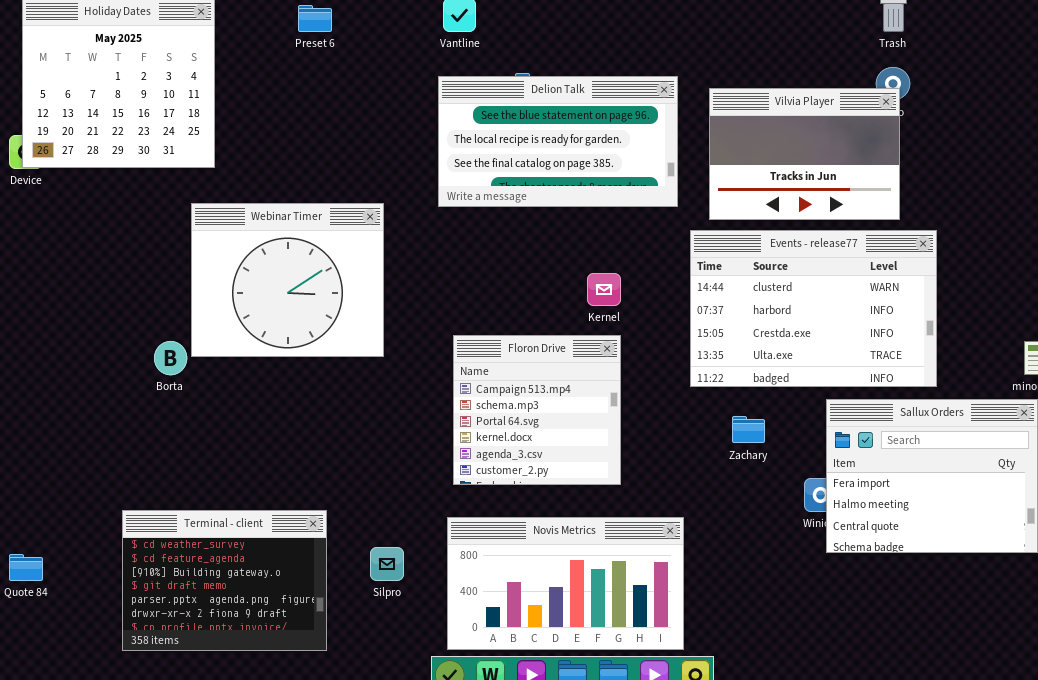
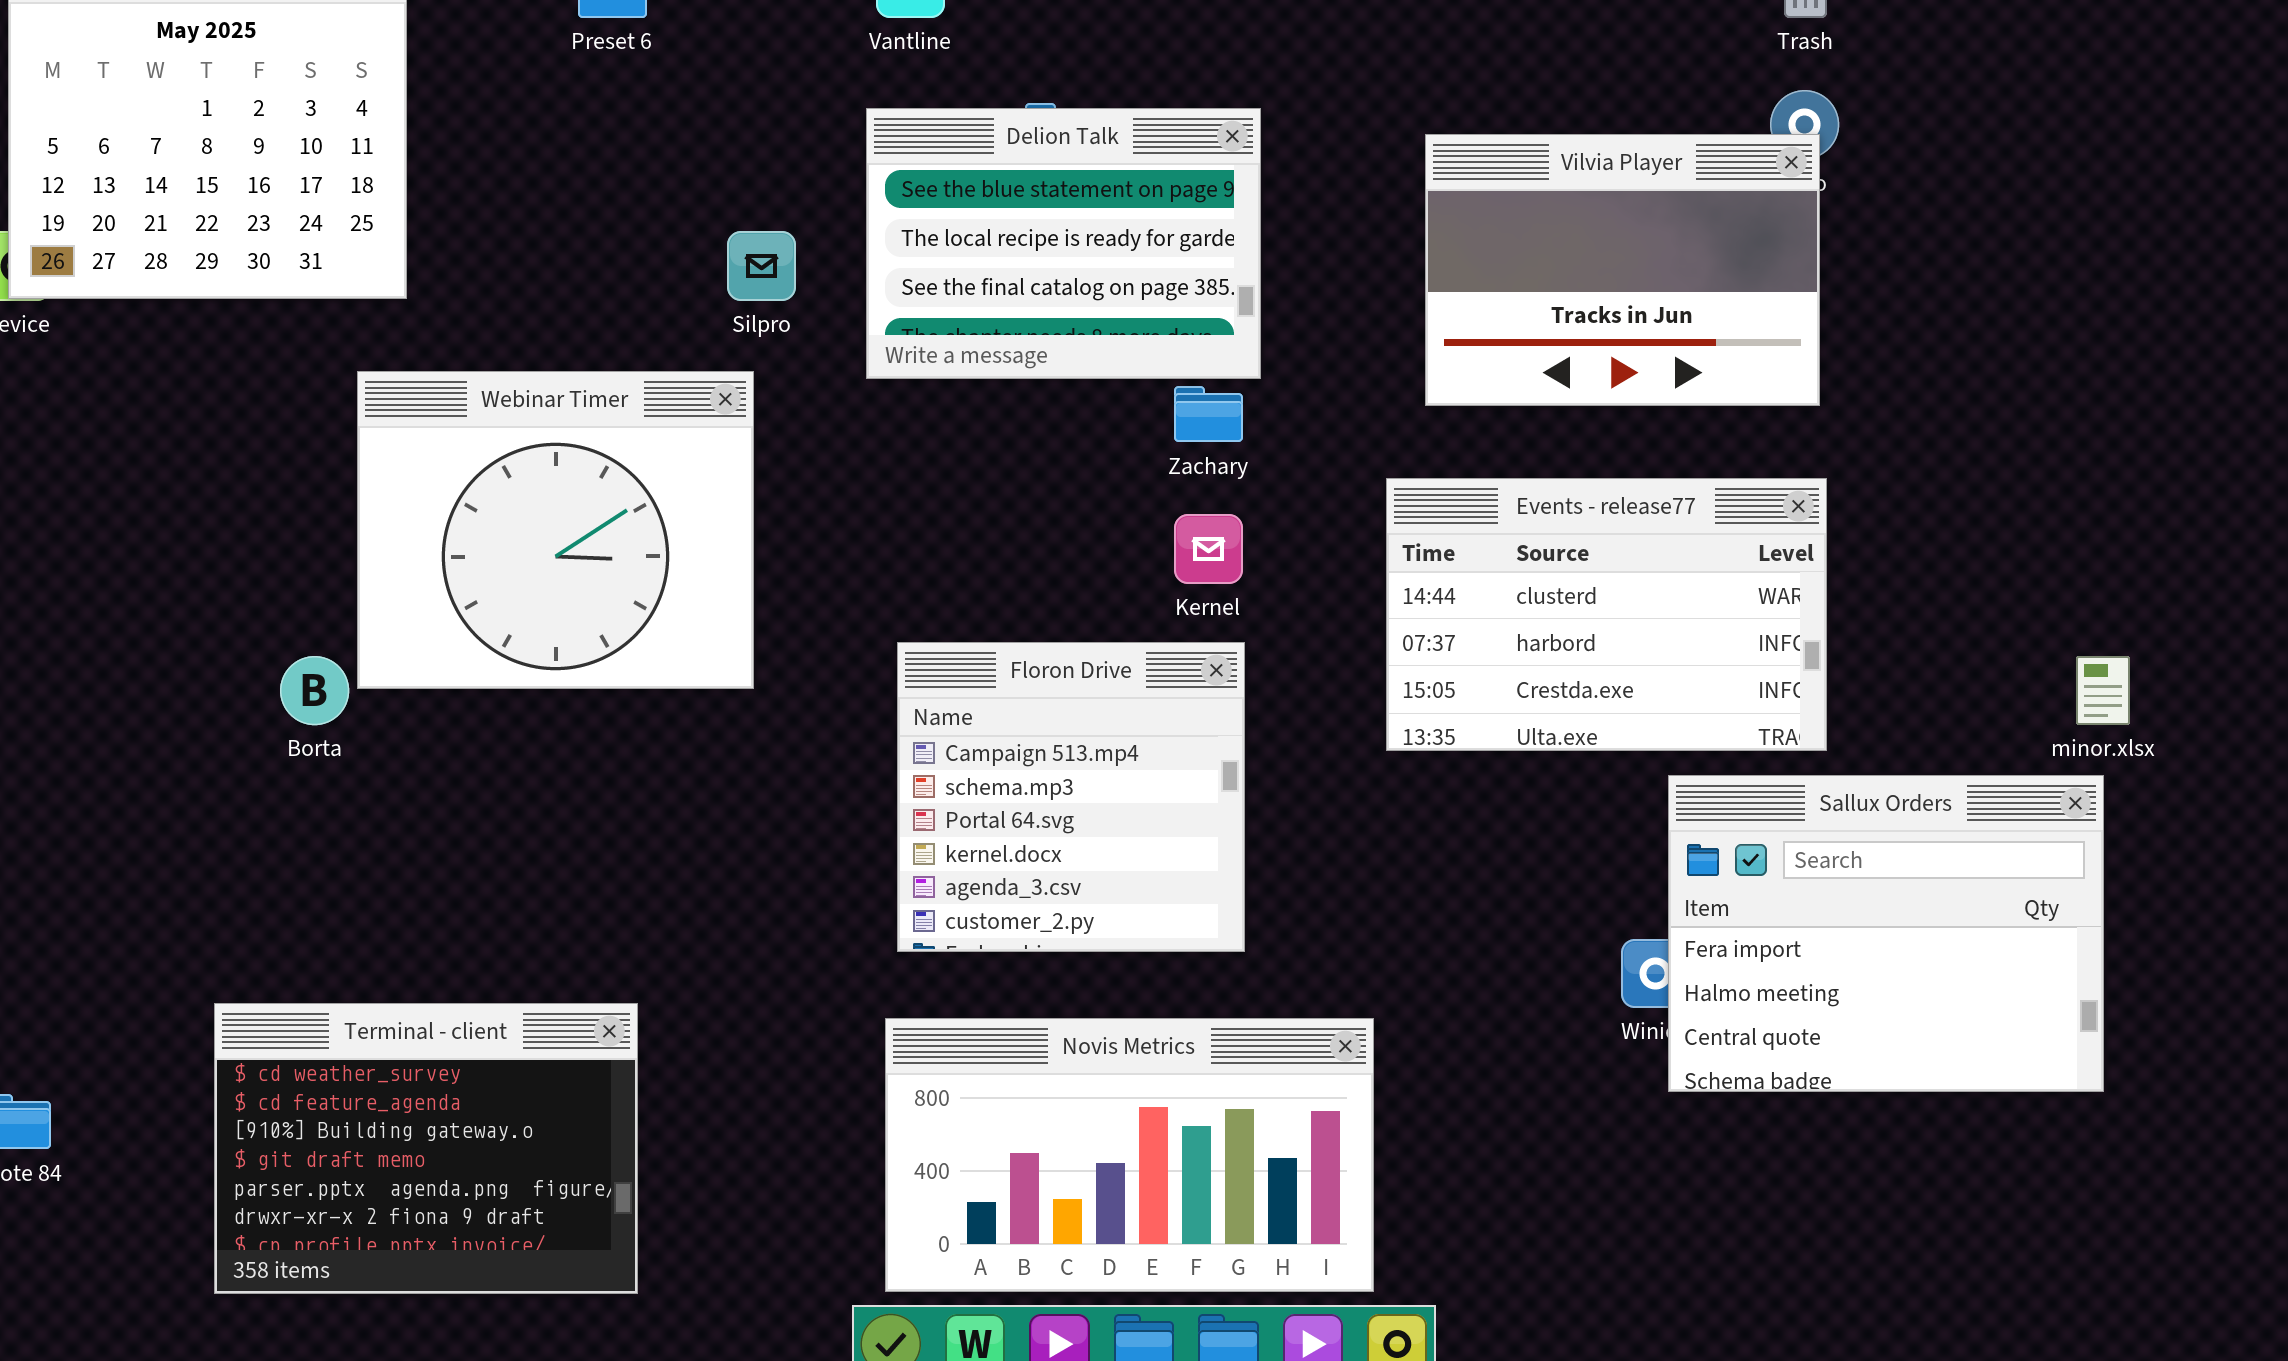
Delion Talk: [438,76,678,207] -> [866,108,1261,379], resized
Events - release77: [690,230,937,387] -> [1386,478,1827,751], resized
Zachary: [732,416,765,443] -> [1174,386,1243,442], moved
Silpro: [370,547,404,581] -> [727,231,796,301], moved

